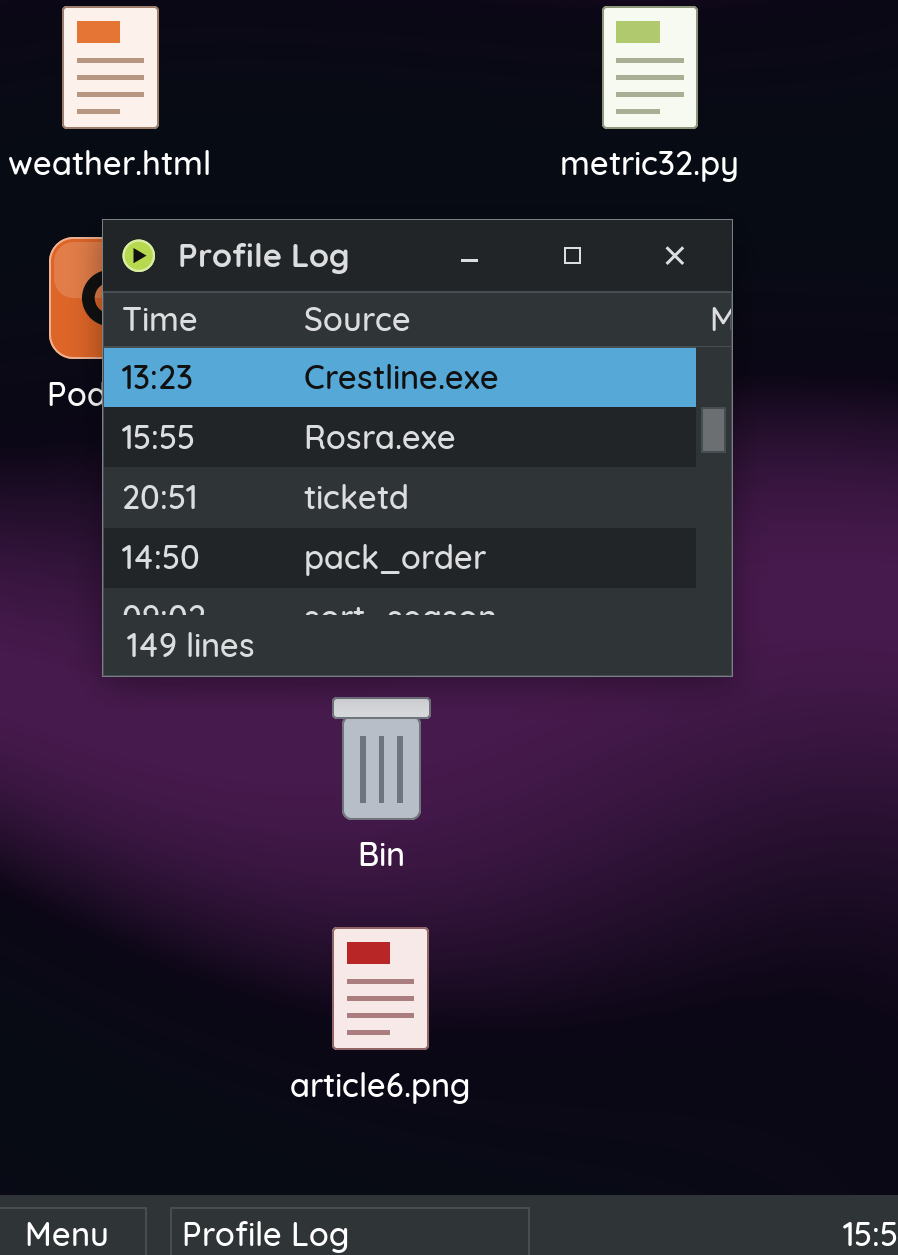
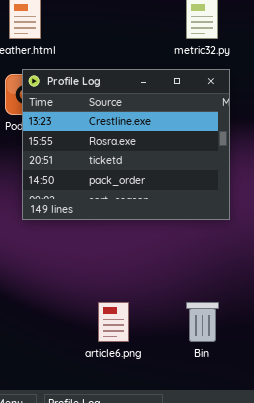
Bin: [332,697,431,820] -> [186,302,219,342], moved

